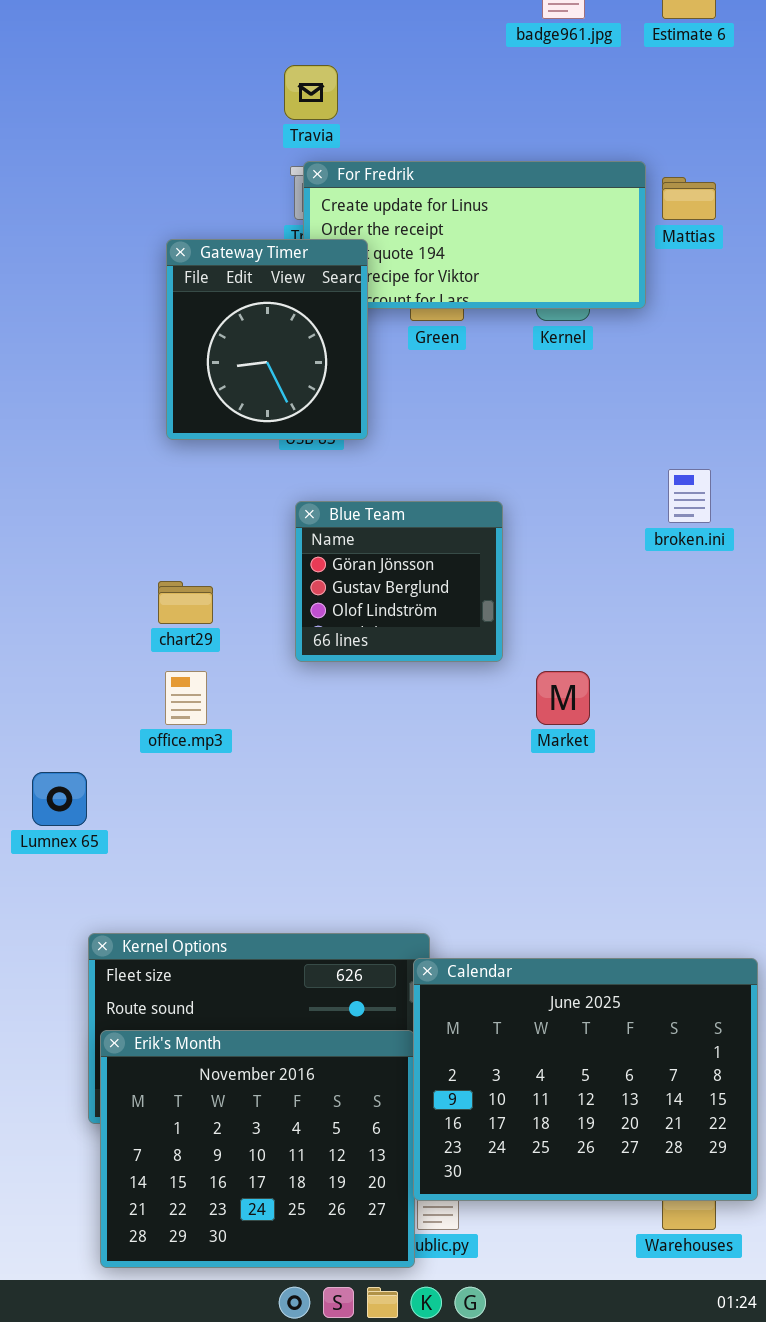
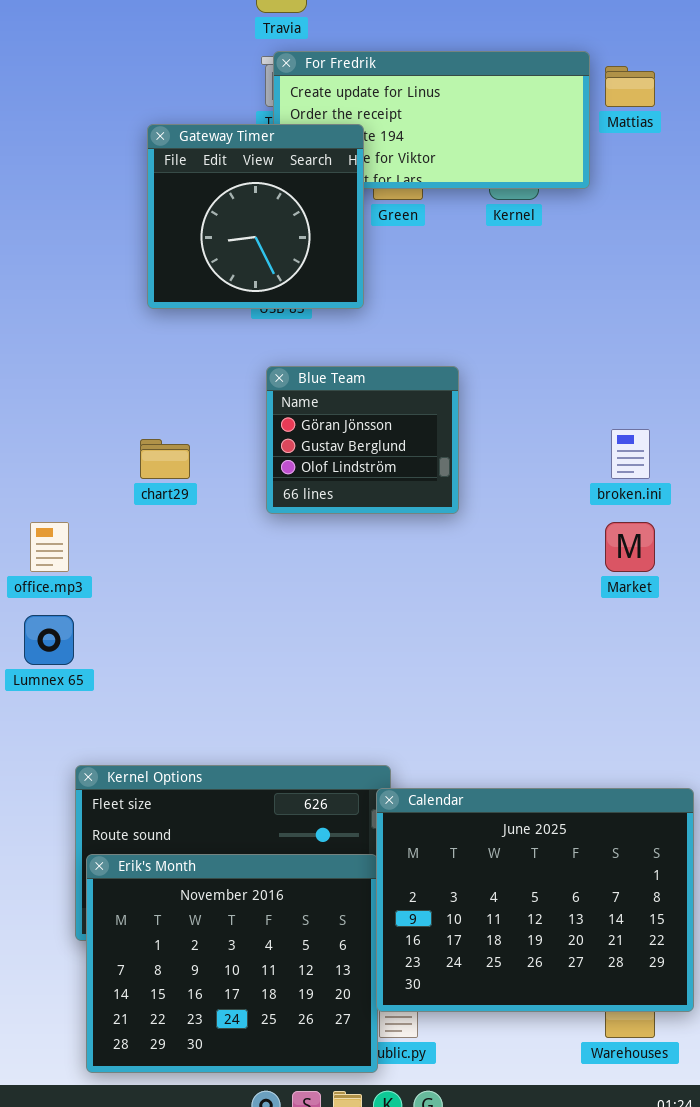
Gateway Timer: [166,239,368,440] -> [147,124,364,309], resized
broken.ini: [668,469,711,523] -> [611,429,650,479], moved
office.mp3: [165,671,207,725] -> [30,522,69,572], moved
Market: [536,671,590,725] -> [605,522,655,572], moved

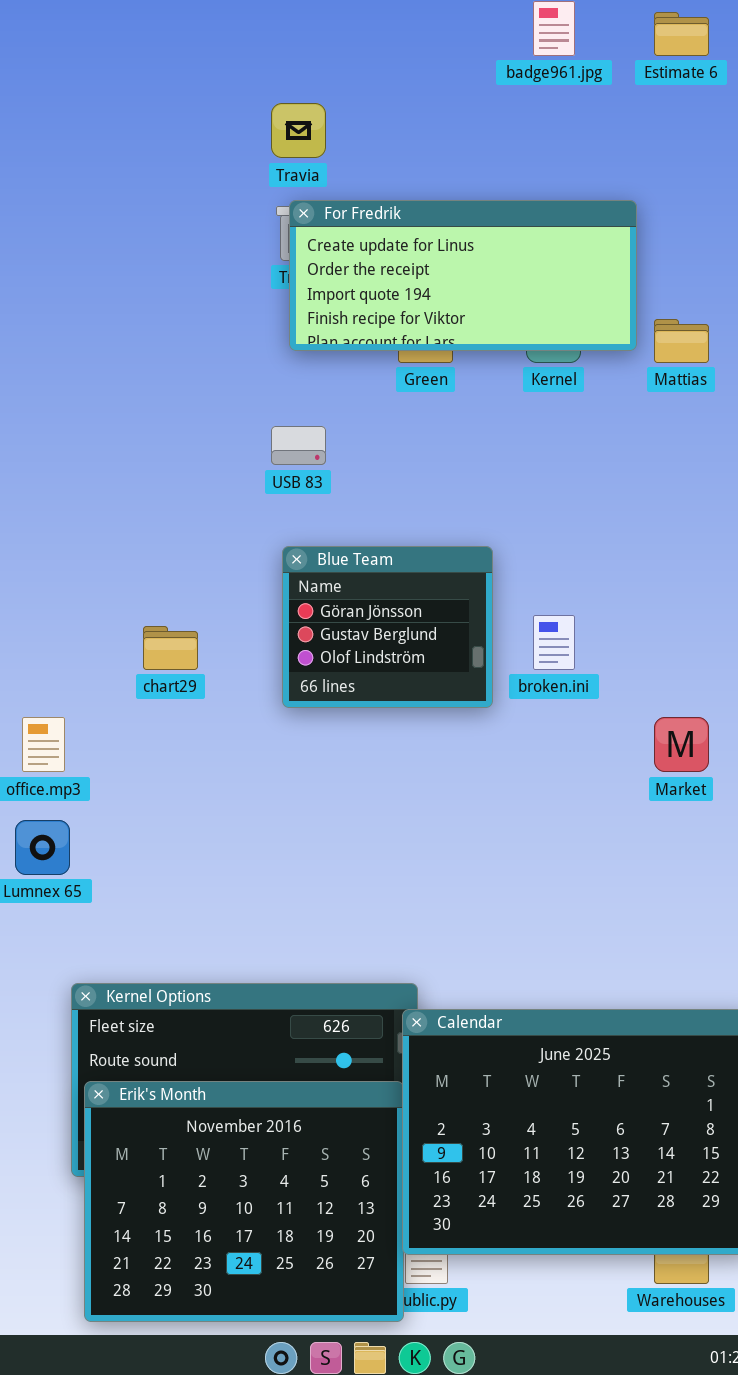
Mattias: [605,66,655,107] -> [654,319,709,363], moved
Gateway Timer: [147,124,364,309] -> none, closed
broken.ini: [611,429,650,479] -> [533,615,575,670], moved

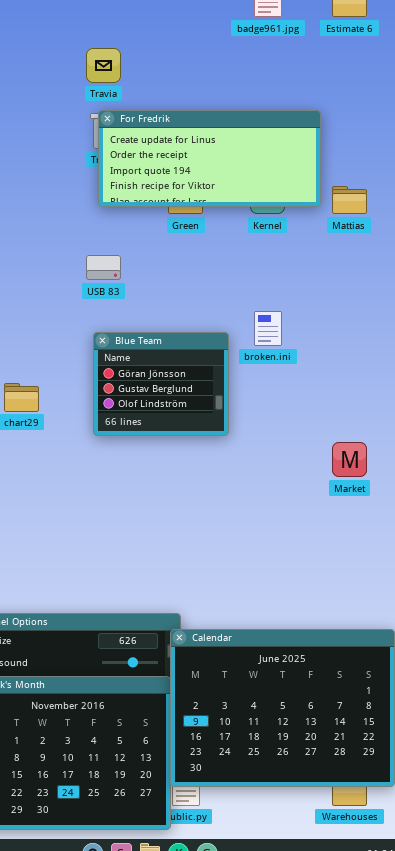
broken.ini: [533,615,575,670] -> [254,311,282,346], moved

